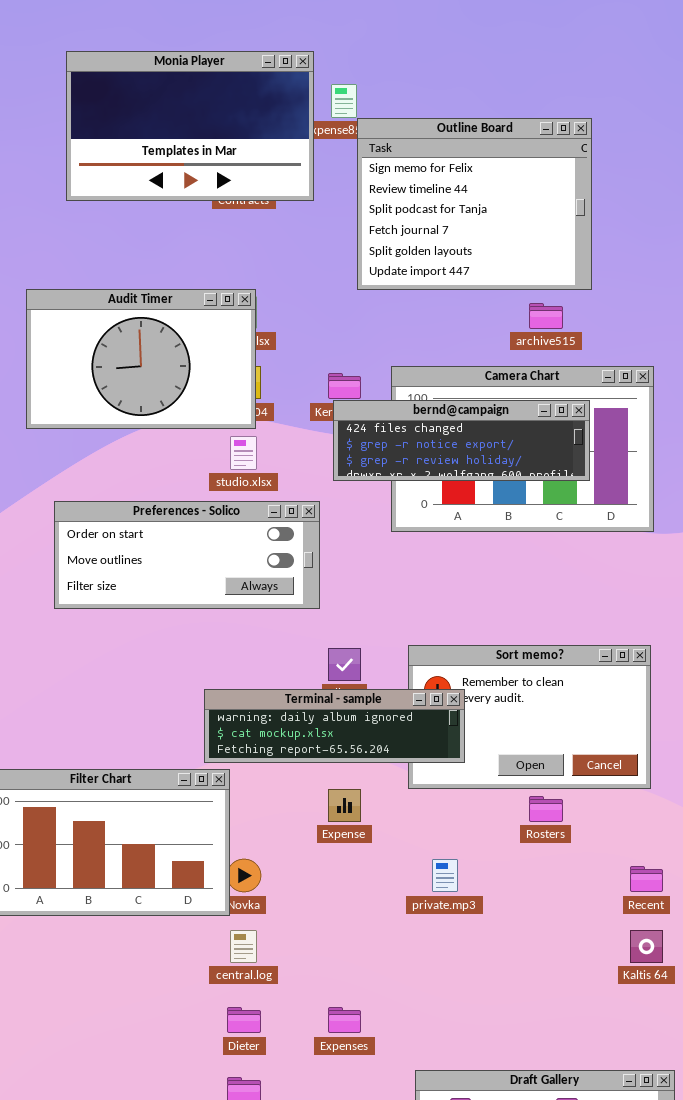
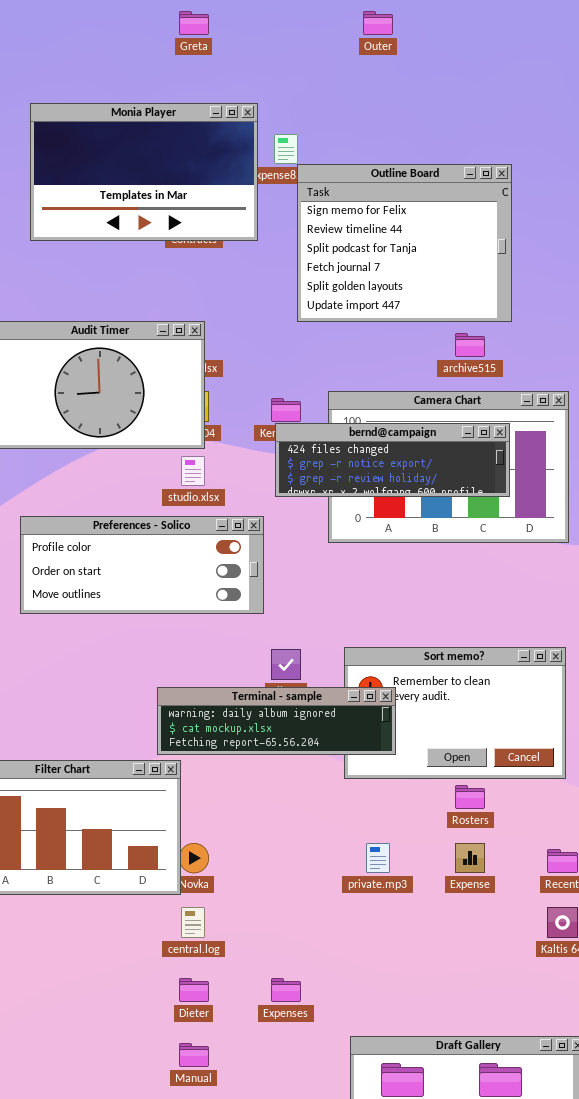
Preferences - Solico: [54,501,320,609] -> [20,516,264,614], scrolled up 1 row
Expense: [328,789,361,822] -> [455,843,485,873], moved

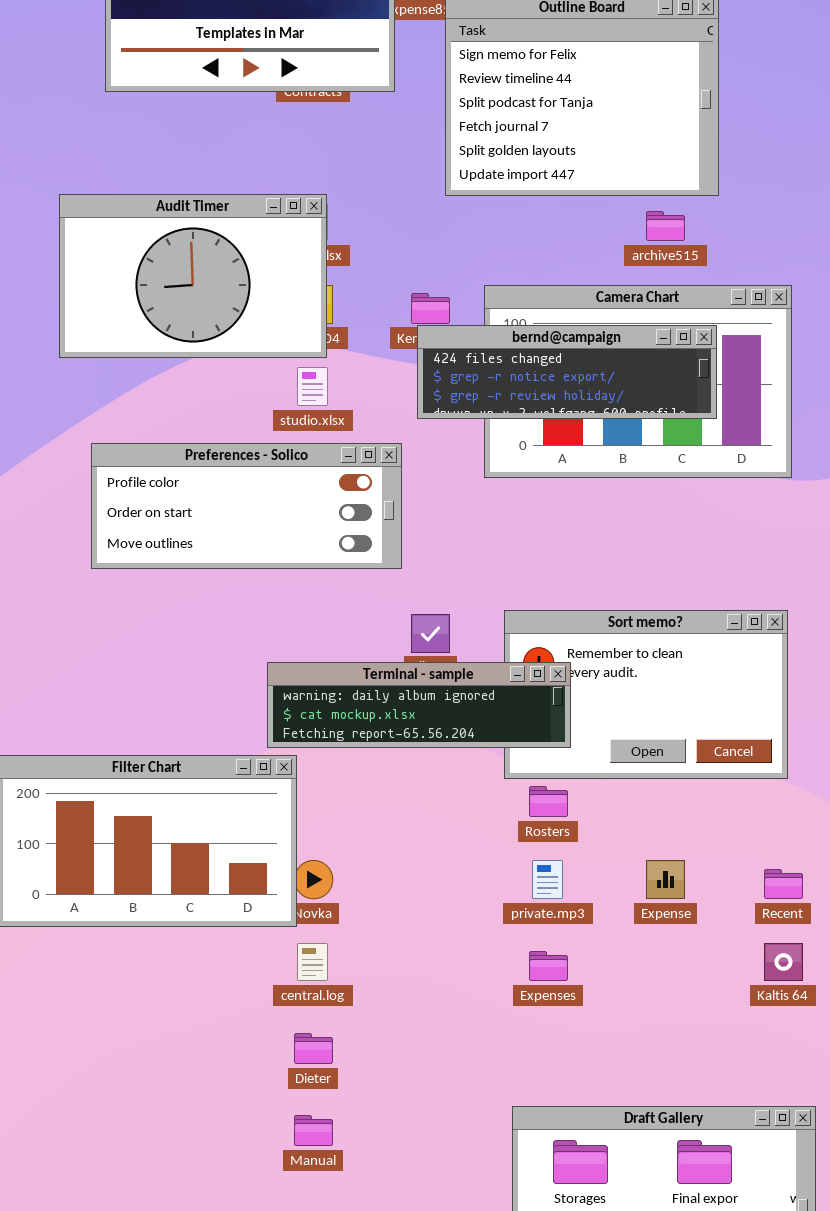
Rosters: [455,785,485,809] -> [529,786,568,817], moved
Expenses: [271,978,301,1002] -> [529,951,568,981], moved

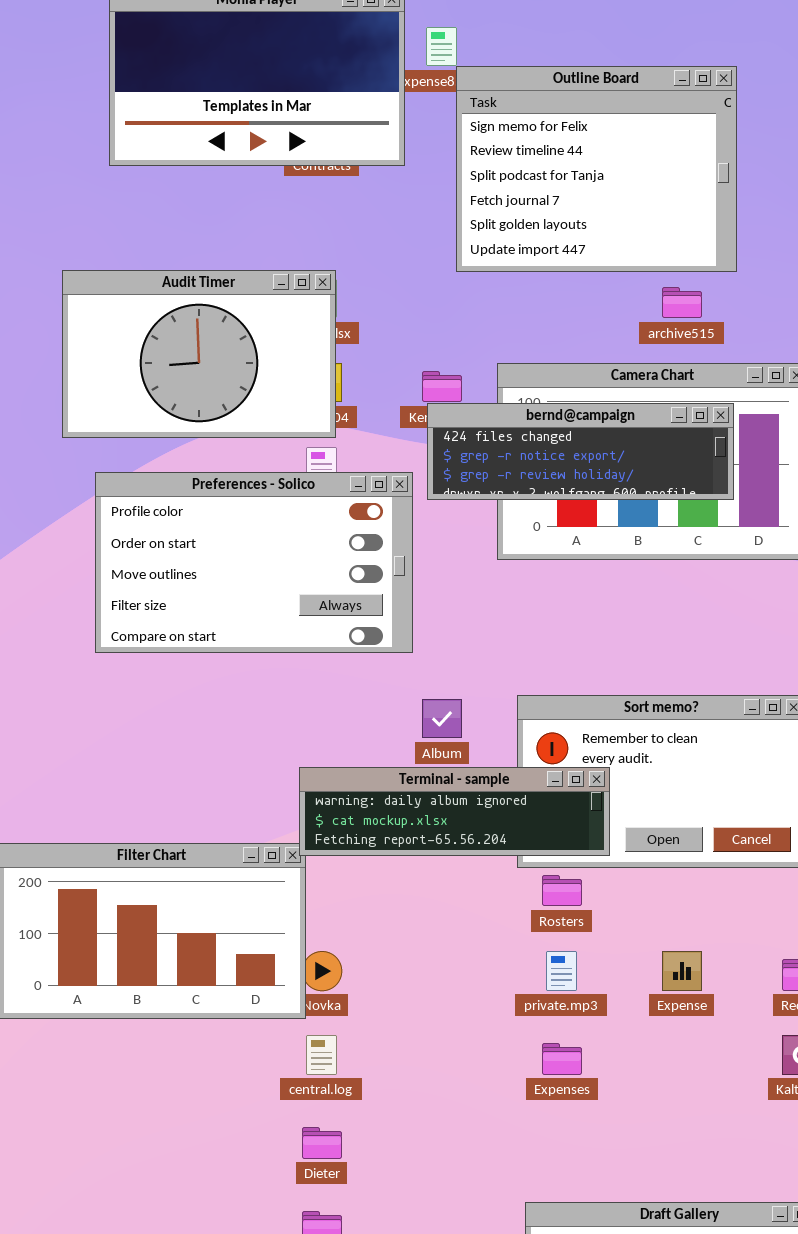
Preferences - Solico: [91,443,402,569] -> [95,472,413,653], resized
Terminal - sample: [267,662,571,748] -> [299,767,610,856], moved

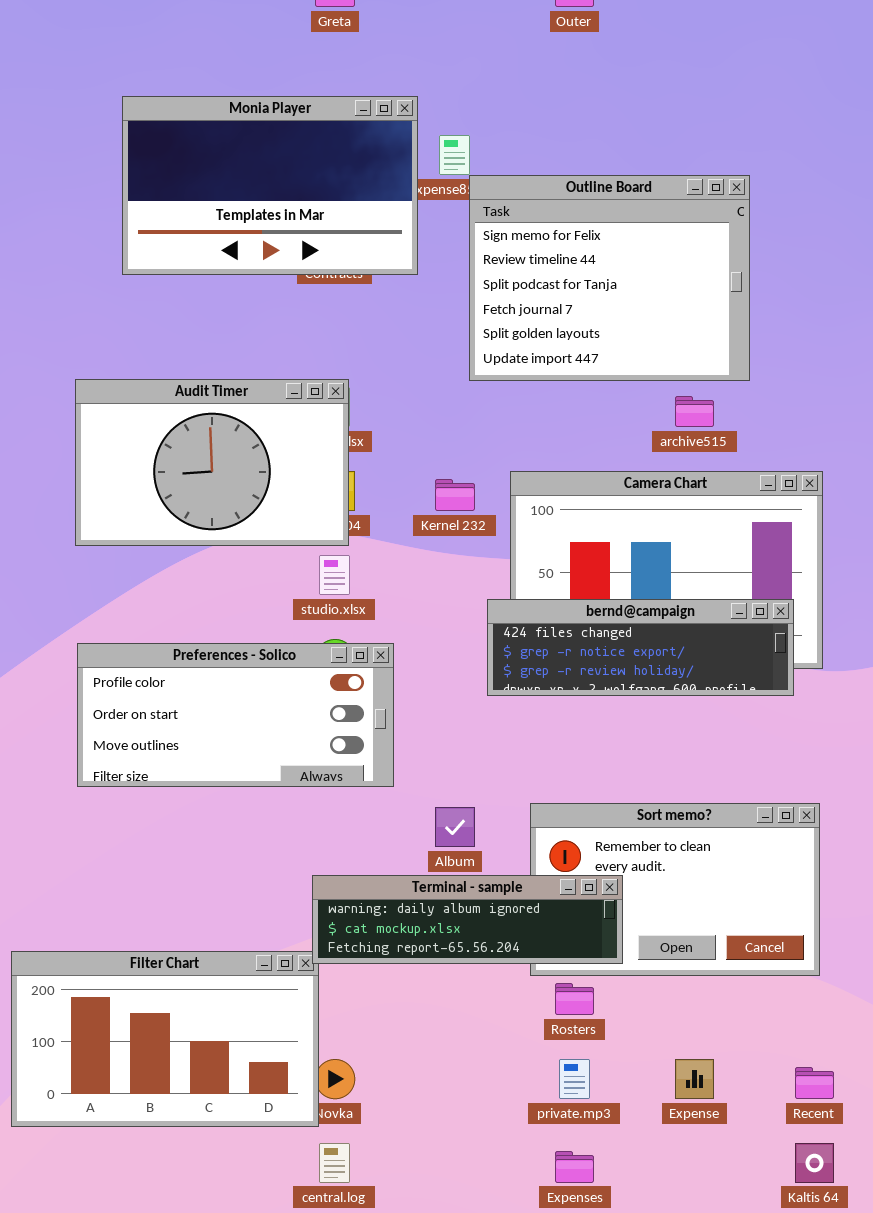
bernd@campaign: [427,403,734,500] -> [487,599,794,696], moved
Preferences - Solico: [95,472,413,653] -> [77,643,394,787], moved, resized

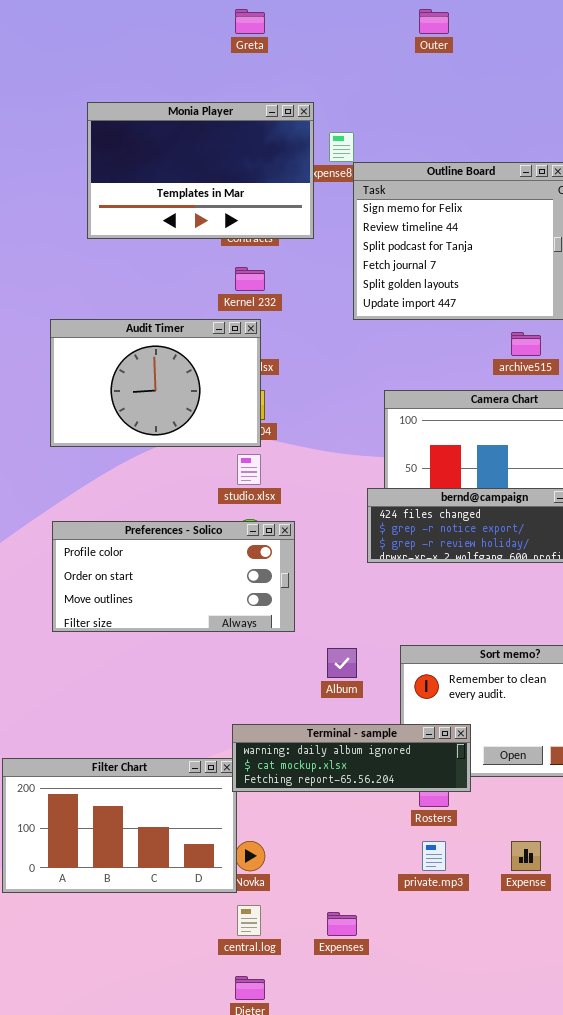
Kernel 232: [435,479,475,511] -> [235,267,265,291], moved
Terminal - sample: [312,875,623,964] -> [232,724,471,792], moved
Expenses: [555,1151,594,1183] -> [327,912,357,936], moved

